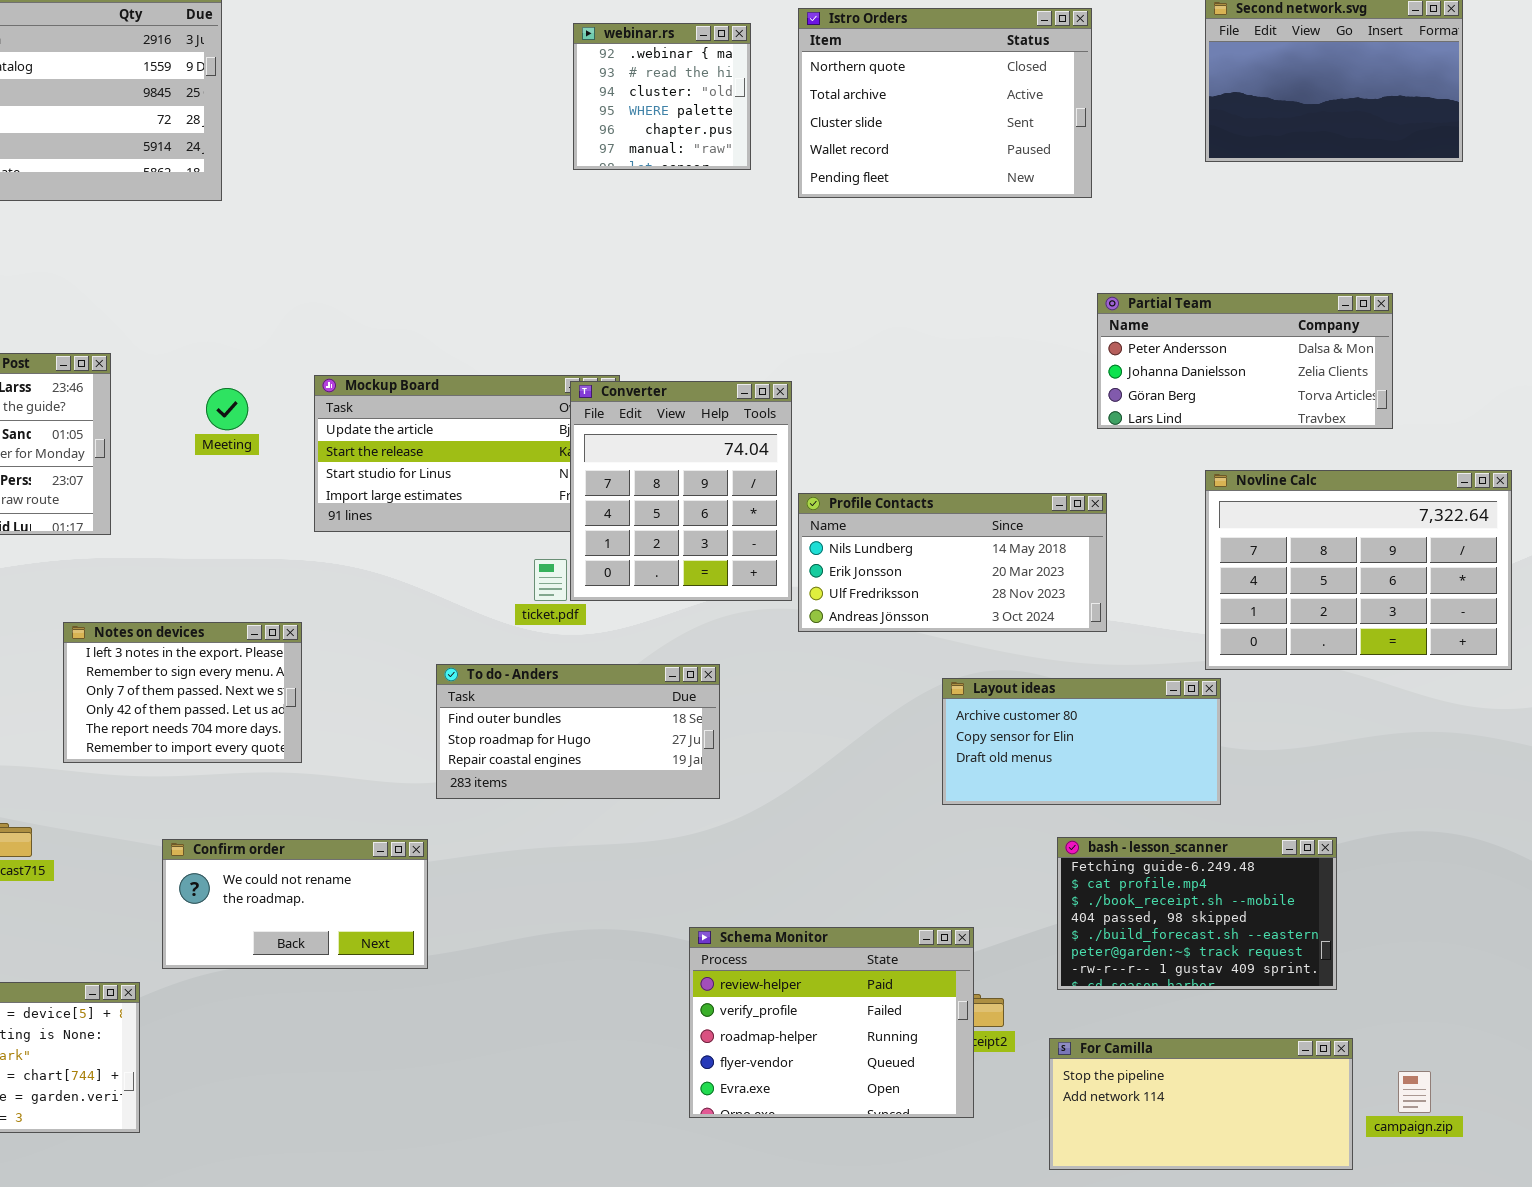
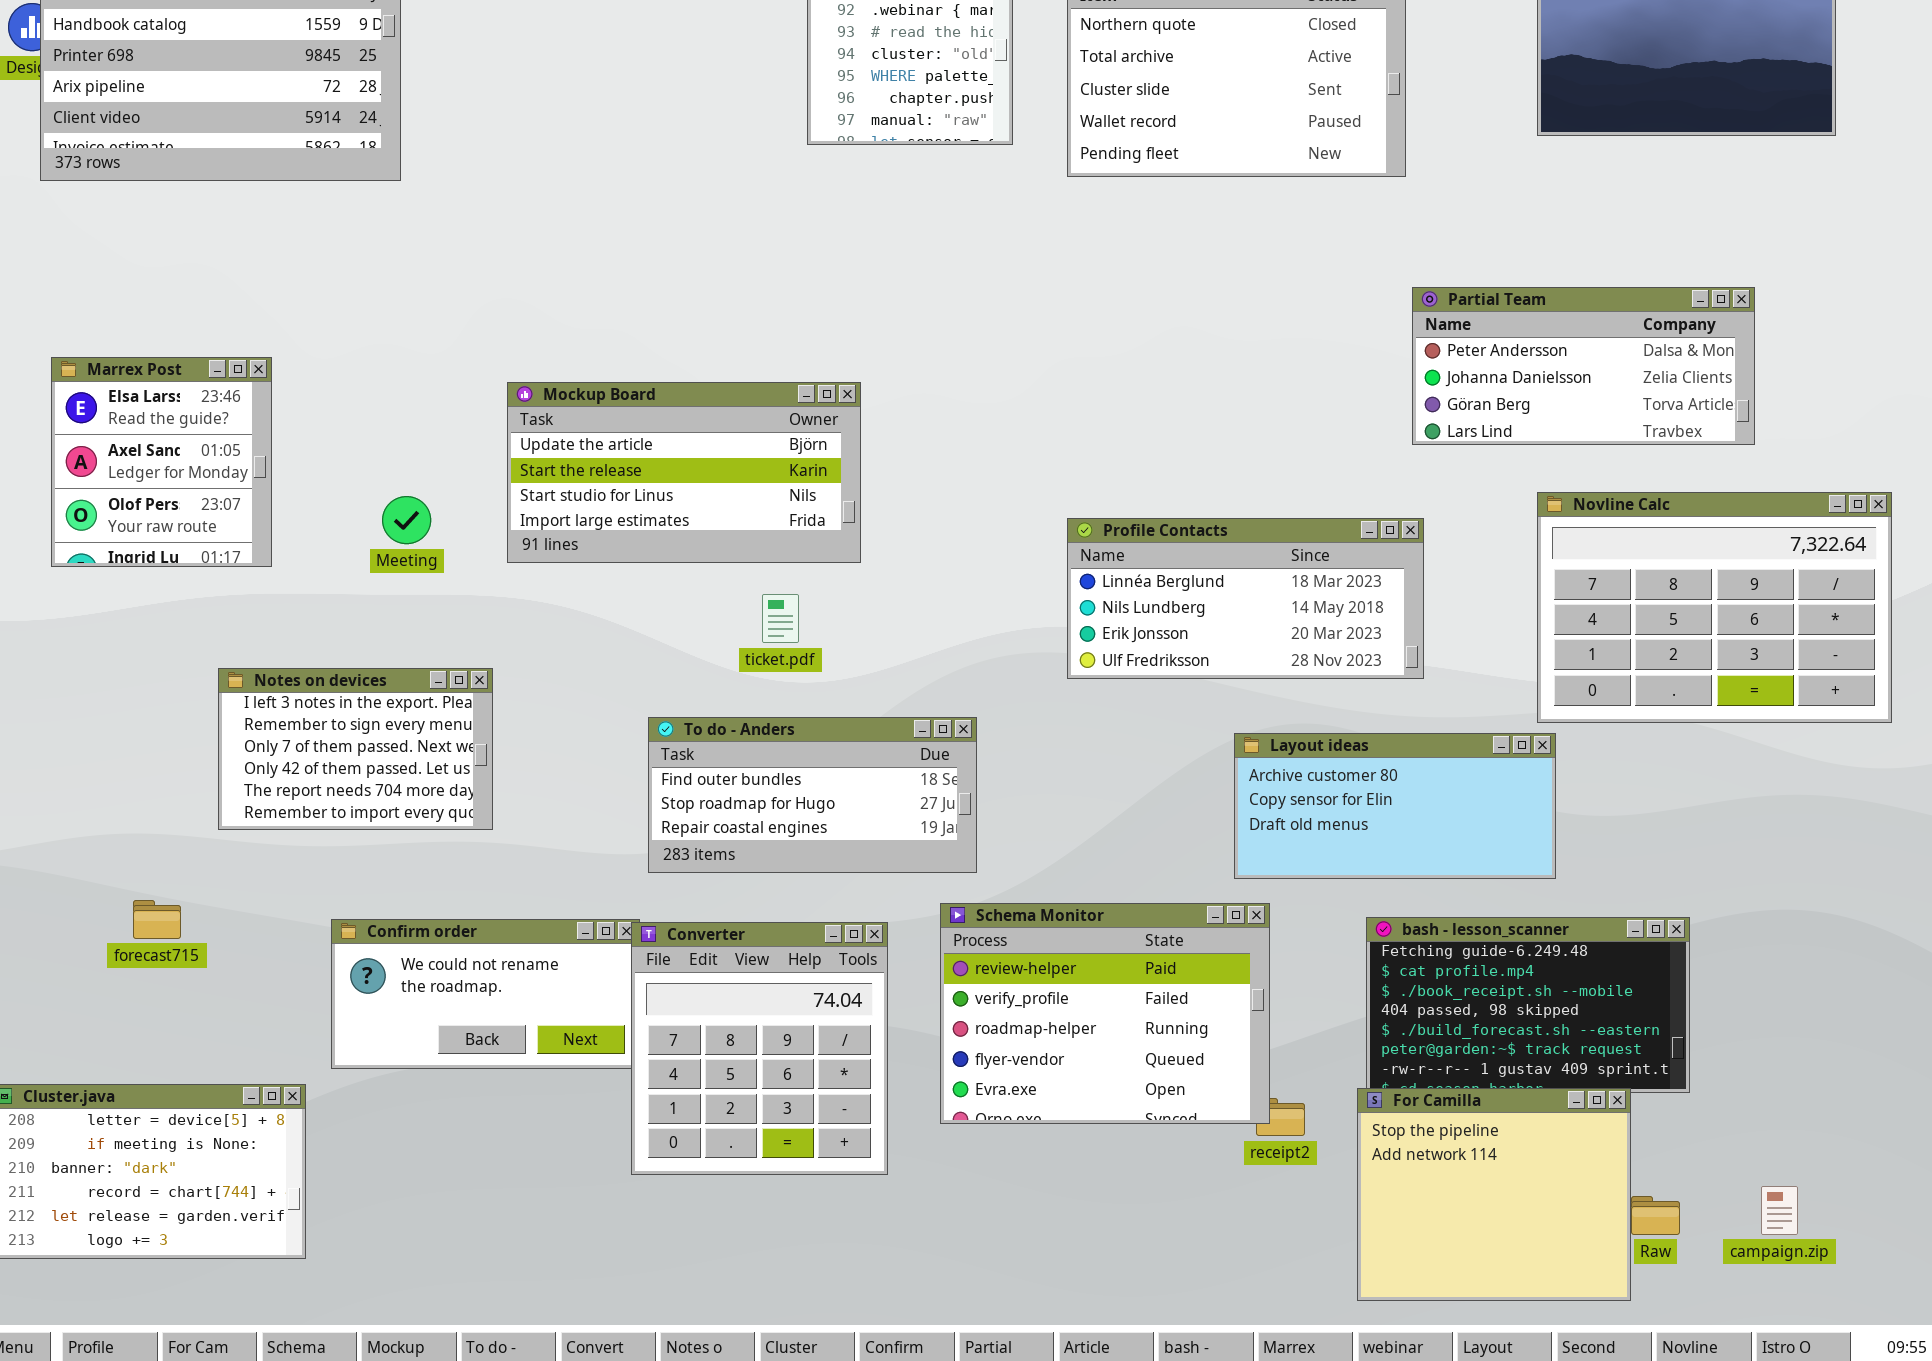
Converter: [570,381,792,601] -> [631,922,888,1175], moved
Meeting: [206,388,248,430] -> [382,496,431,544], moved
Profile Contacts: [798,493,1107,632] -> [1067,518,1424,679], scrolled up 1 row
Schema Monitor: [689,927,974,1118] -> [940,903,1270,1124], moved
For Camilla: [1049,1038,1353,1170] -> [1357,1088,1631,1301], resized

